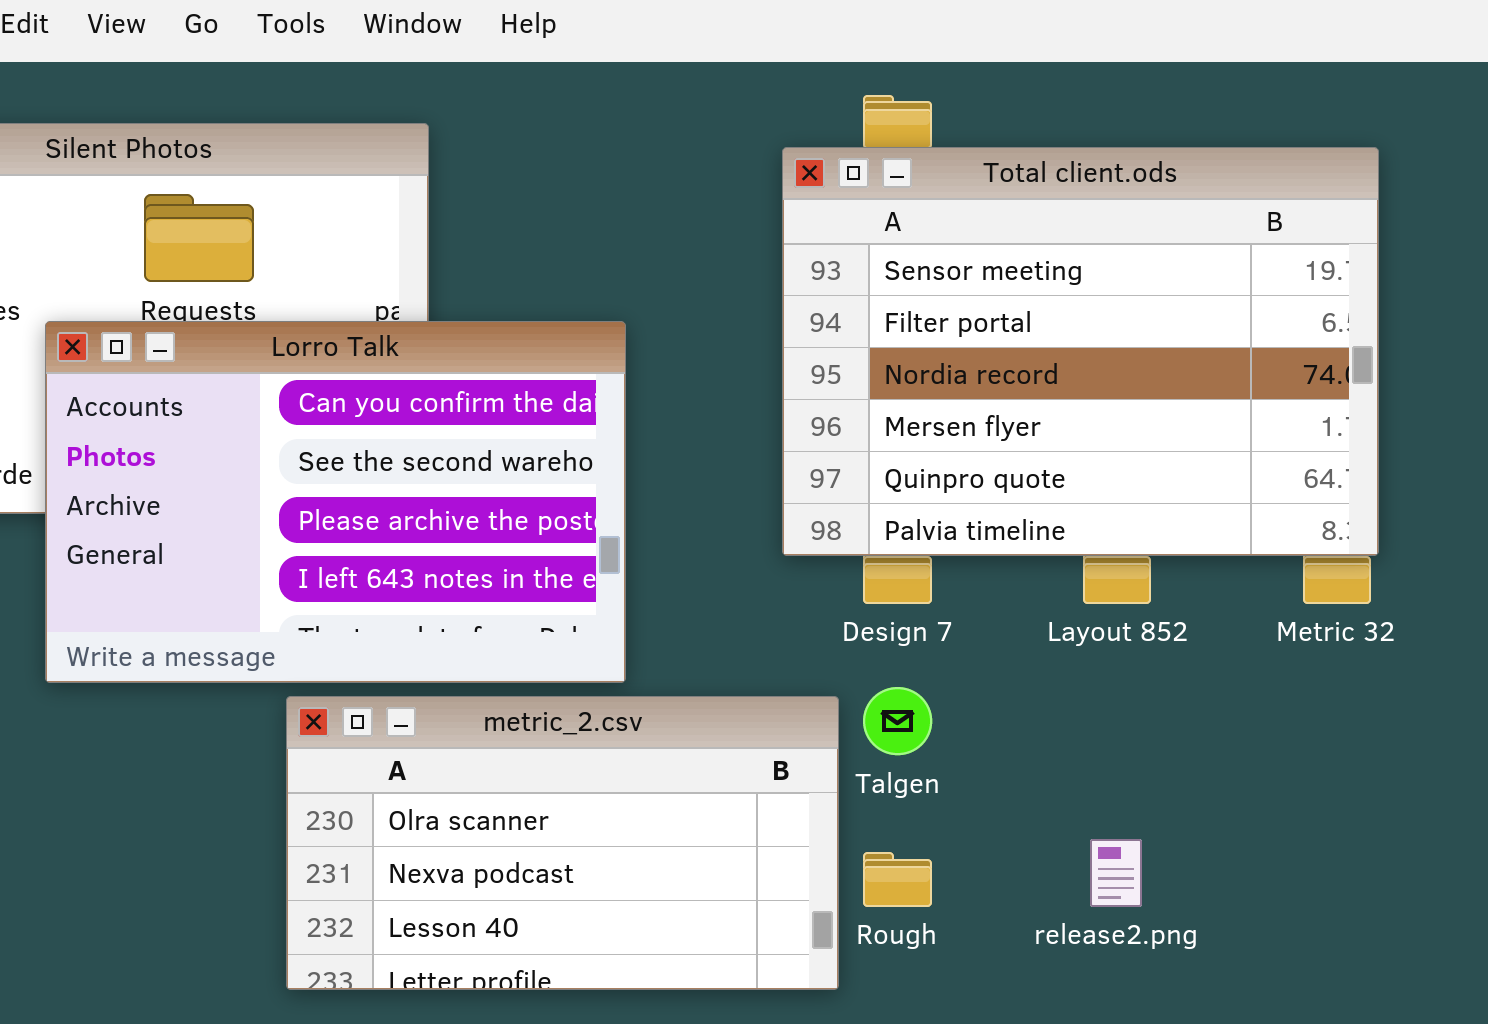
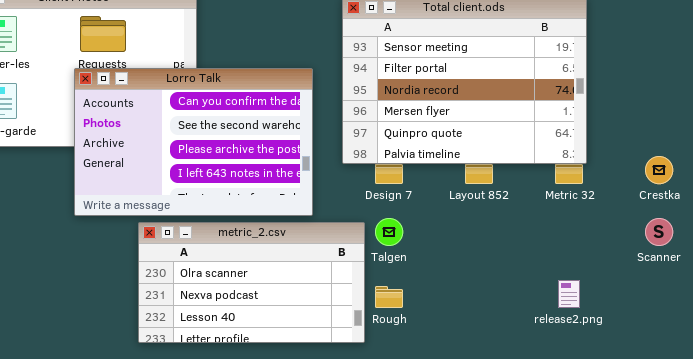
Lorro Talk: [45,321,626,683] -> [74,68,313,216], moved
release2.png: [1090,839,1142,907] -> [558,280,580,308], moved

